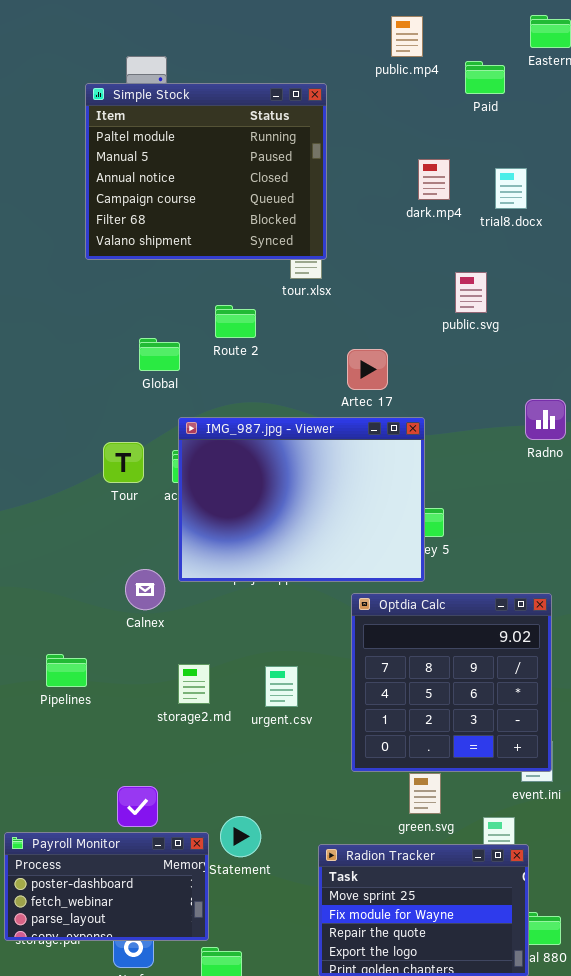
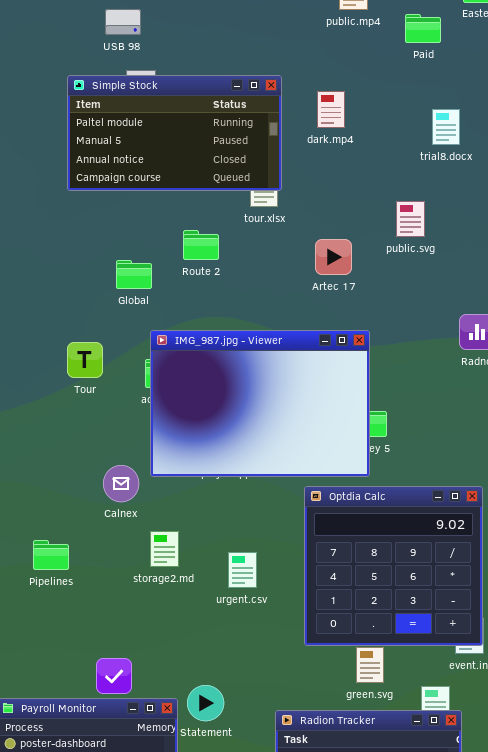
Simple Stock: [85,83,327,260] -> [67,75,282,191], resized
dark.mp4: [418,159,450,200] -> [317,91,345,128], moved
Artec 17: [347,349,388,390] -> [315,239,352,275], moved
Tour: [103,442,144,483] -> [67,342,103,378], moved
storage2.md: [178,664,210,704] -> [150,531,179,567], moved

